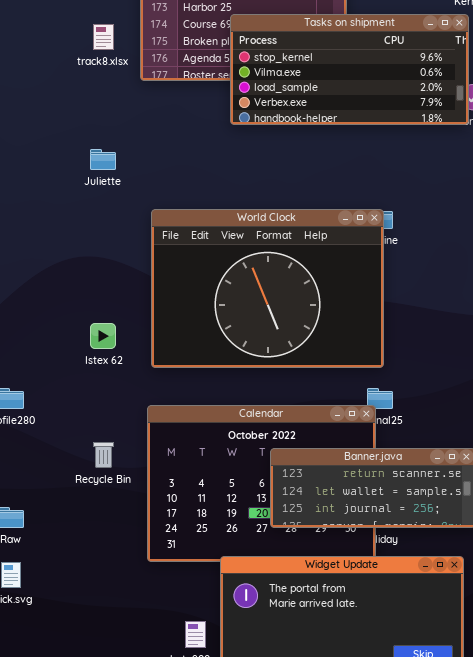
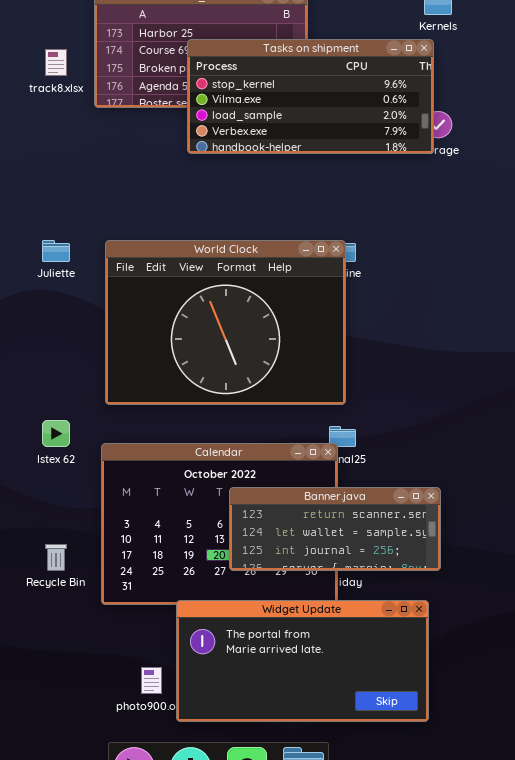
Juliette: [90,149,116,170] -> [42,240,70,262], moved
Istex 62: [90,323,116,349] -> [42,420,70,447], moved
Recycle Bin: [93,442,114,468] -> [45,544,67,571], moved

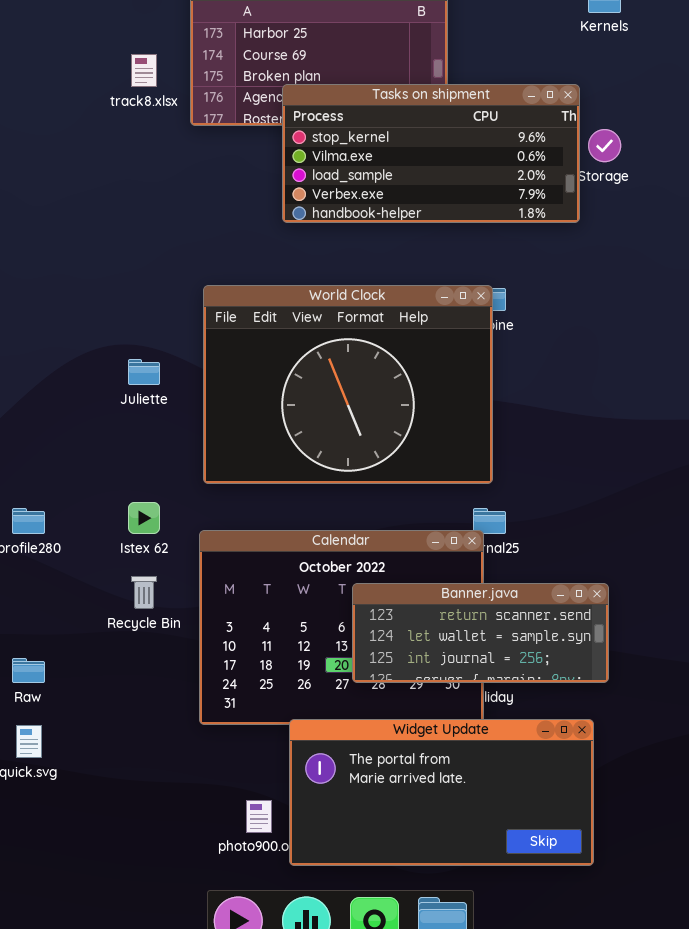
Tasks on shipment: [187,39,434,154] -> [282,84,580,223], moved
Juliette: [42,240,70,262] -> [128,359,160,385], moved
Recycle Bin: [45,544,67,571] -> [131,576,157,609], moved

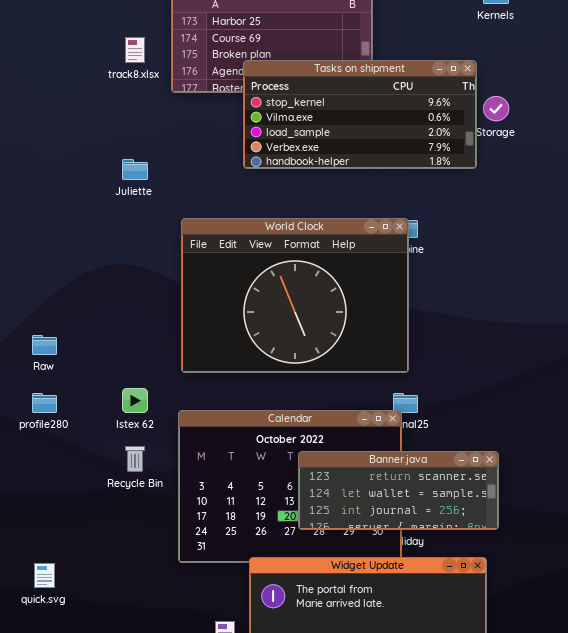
Juliette: [128,359,160,385] -> [122,159,148,180], moved
Raw: [12,658,45,683] -> [32,335,57,355], moved

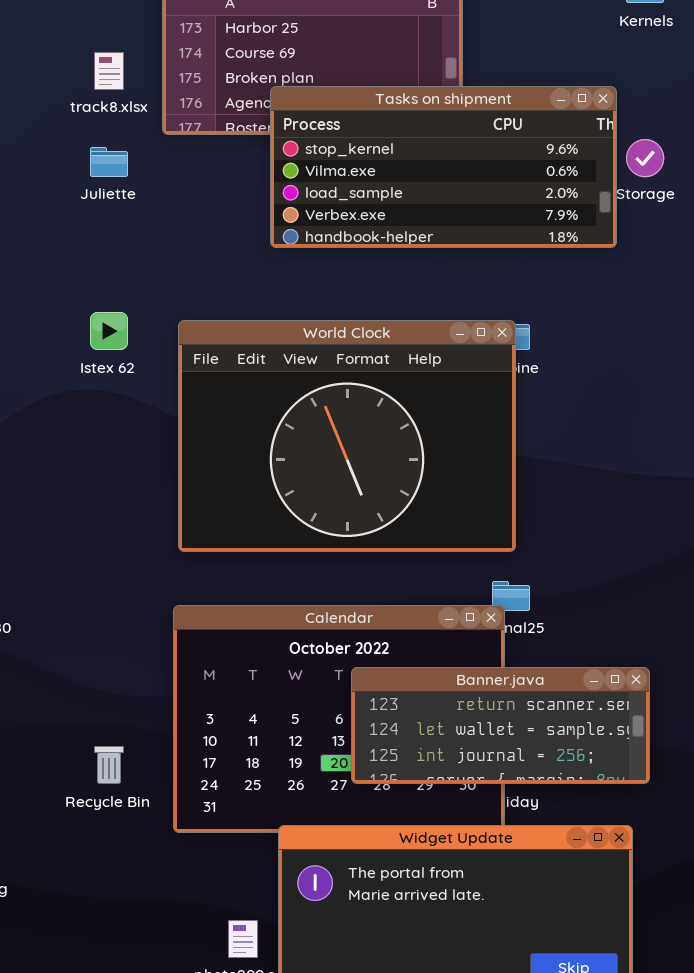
Juliette: [122,159,148,180] -> [90,147,128,177], moved
Istex 62: [122,388,148,413] -> [90,312,128,350], moved
Recycle Bin: [125,446,145,472] -> [94,746,124,784], moved

